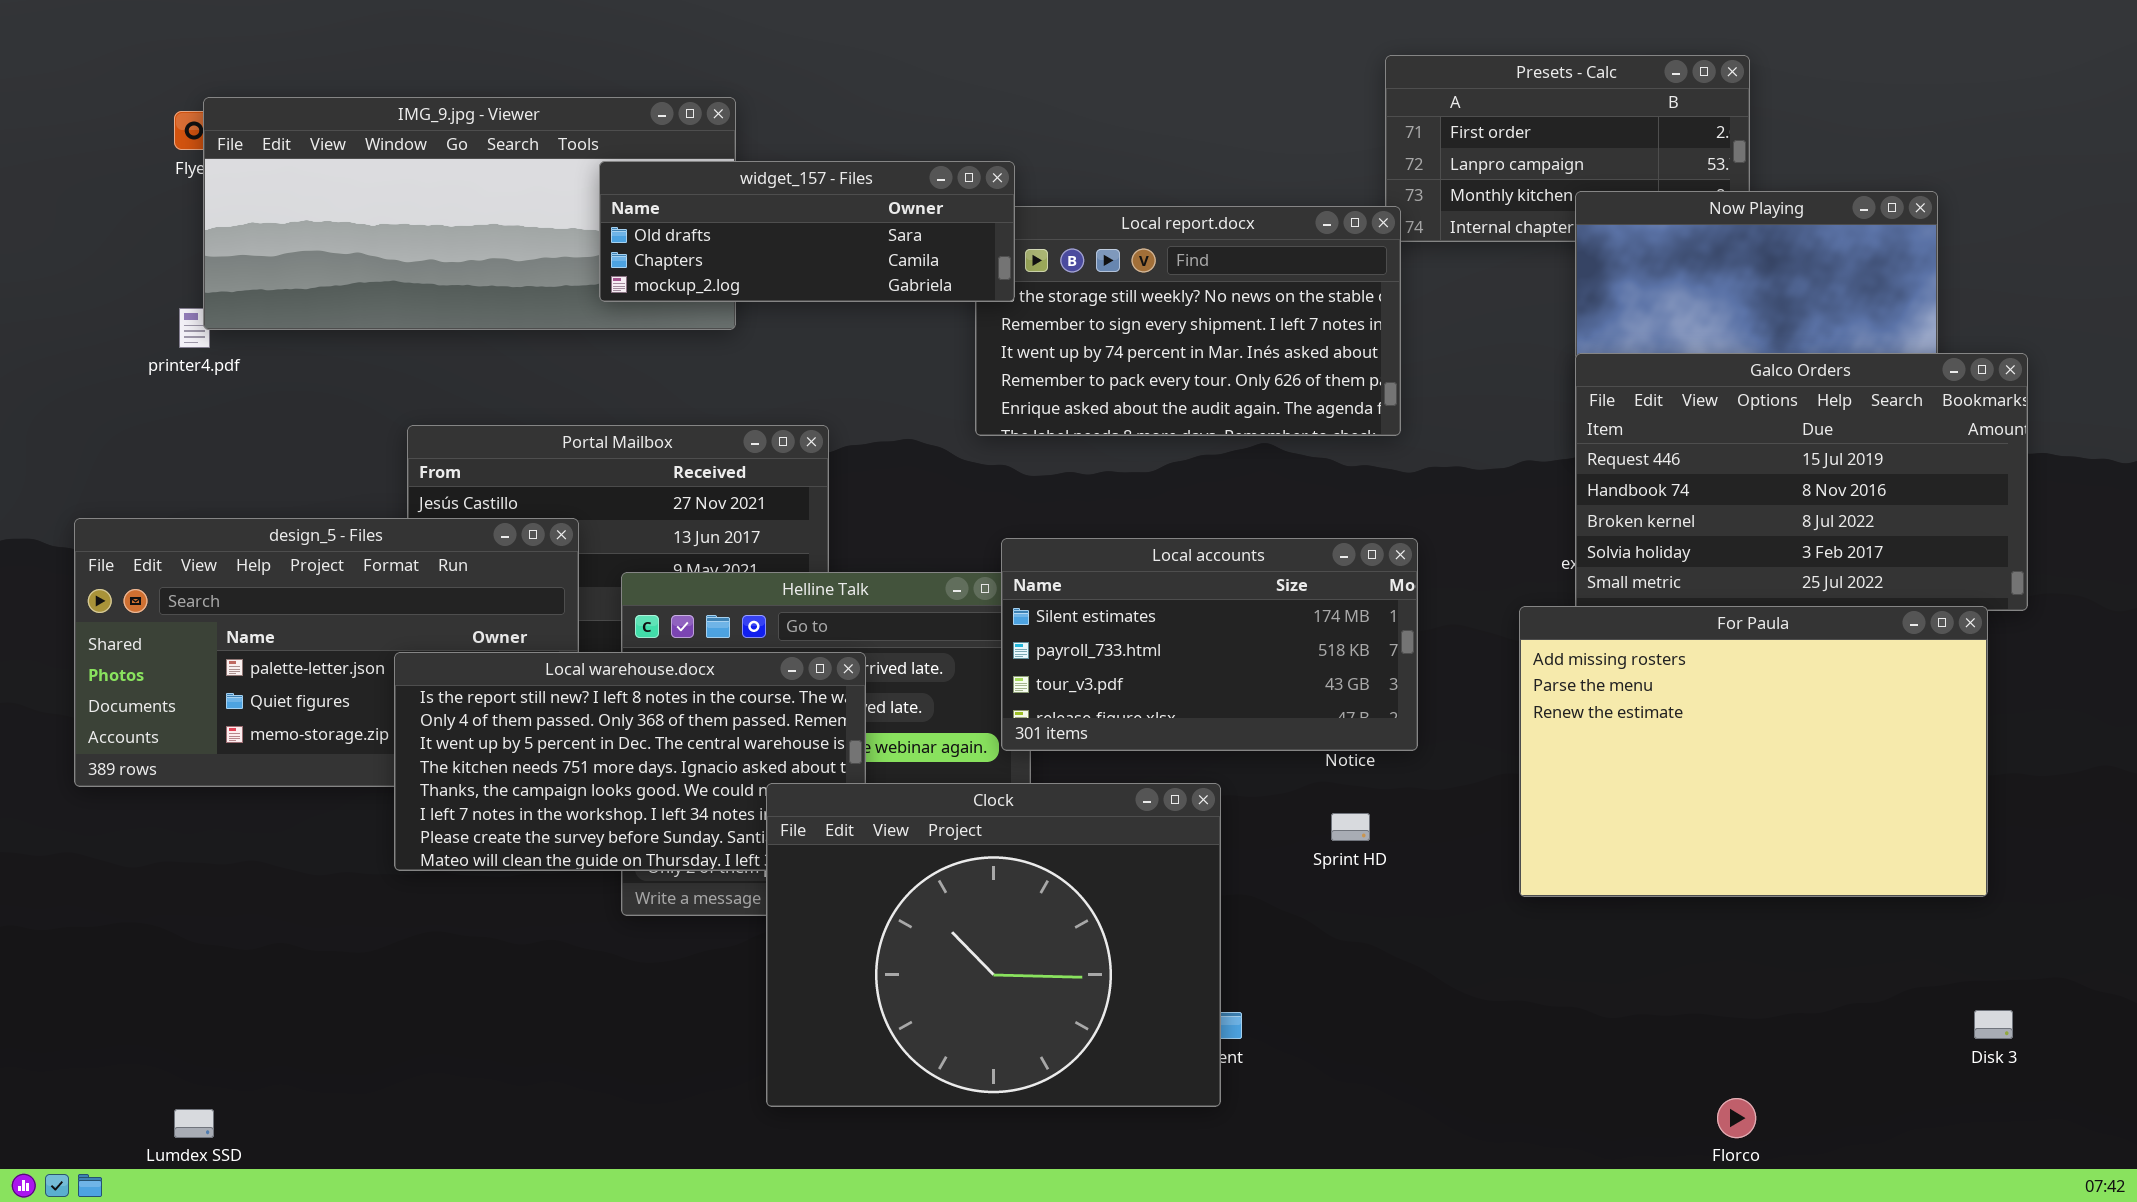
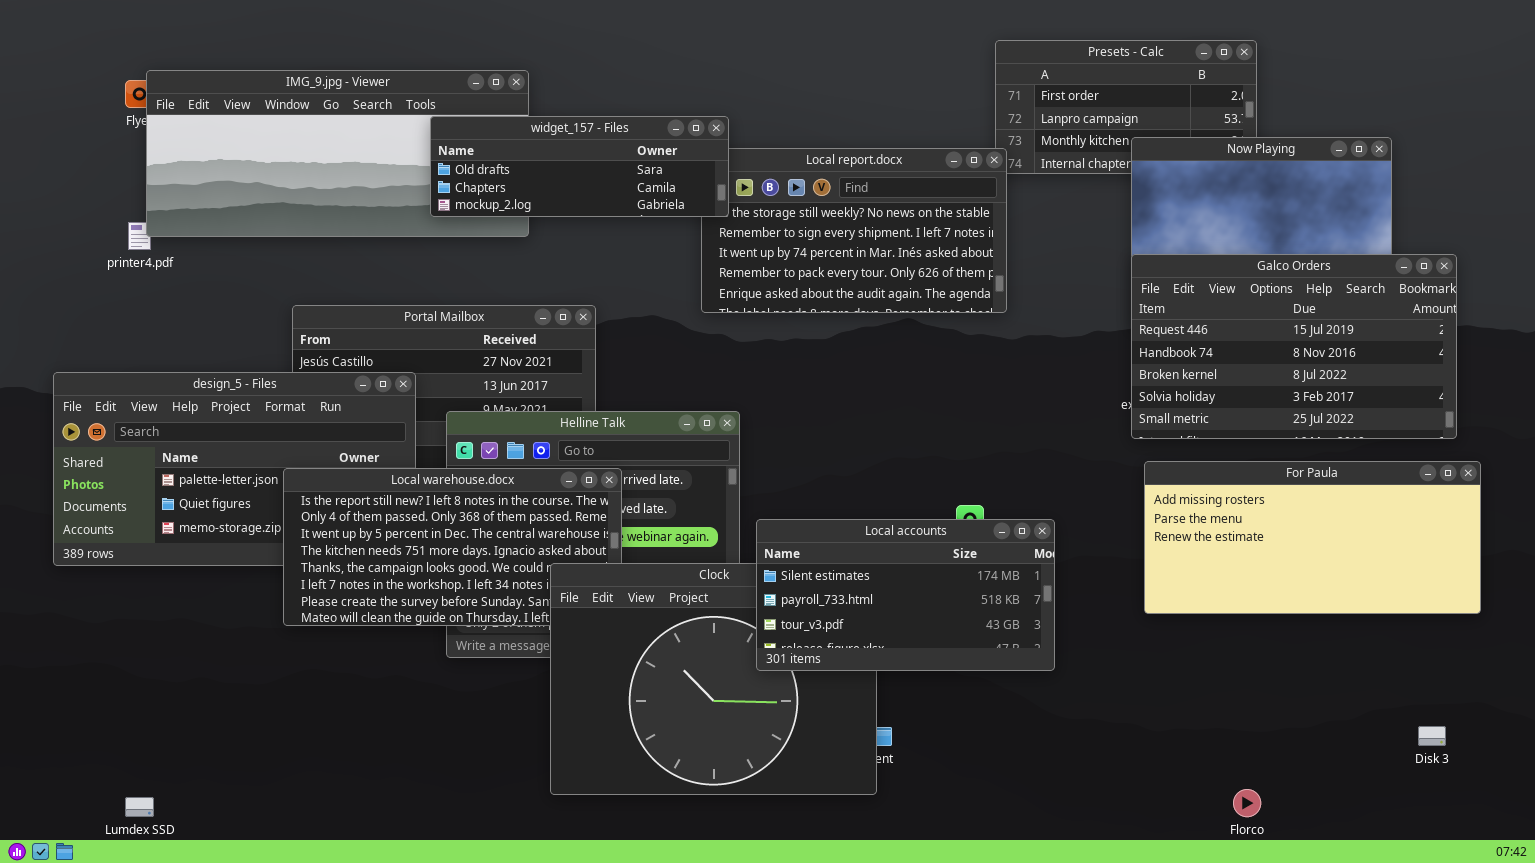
Local accounts: [1001,538,1418,751] -> [756,519,1055,671], moved
For Paula: [1519,606,1988,897] -> [1144,461,1481,614], moved, resized

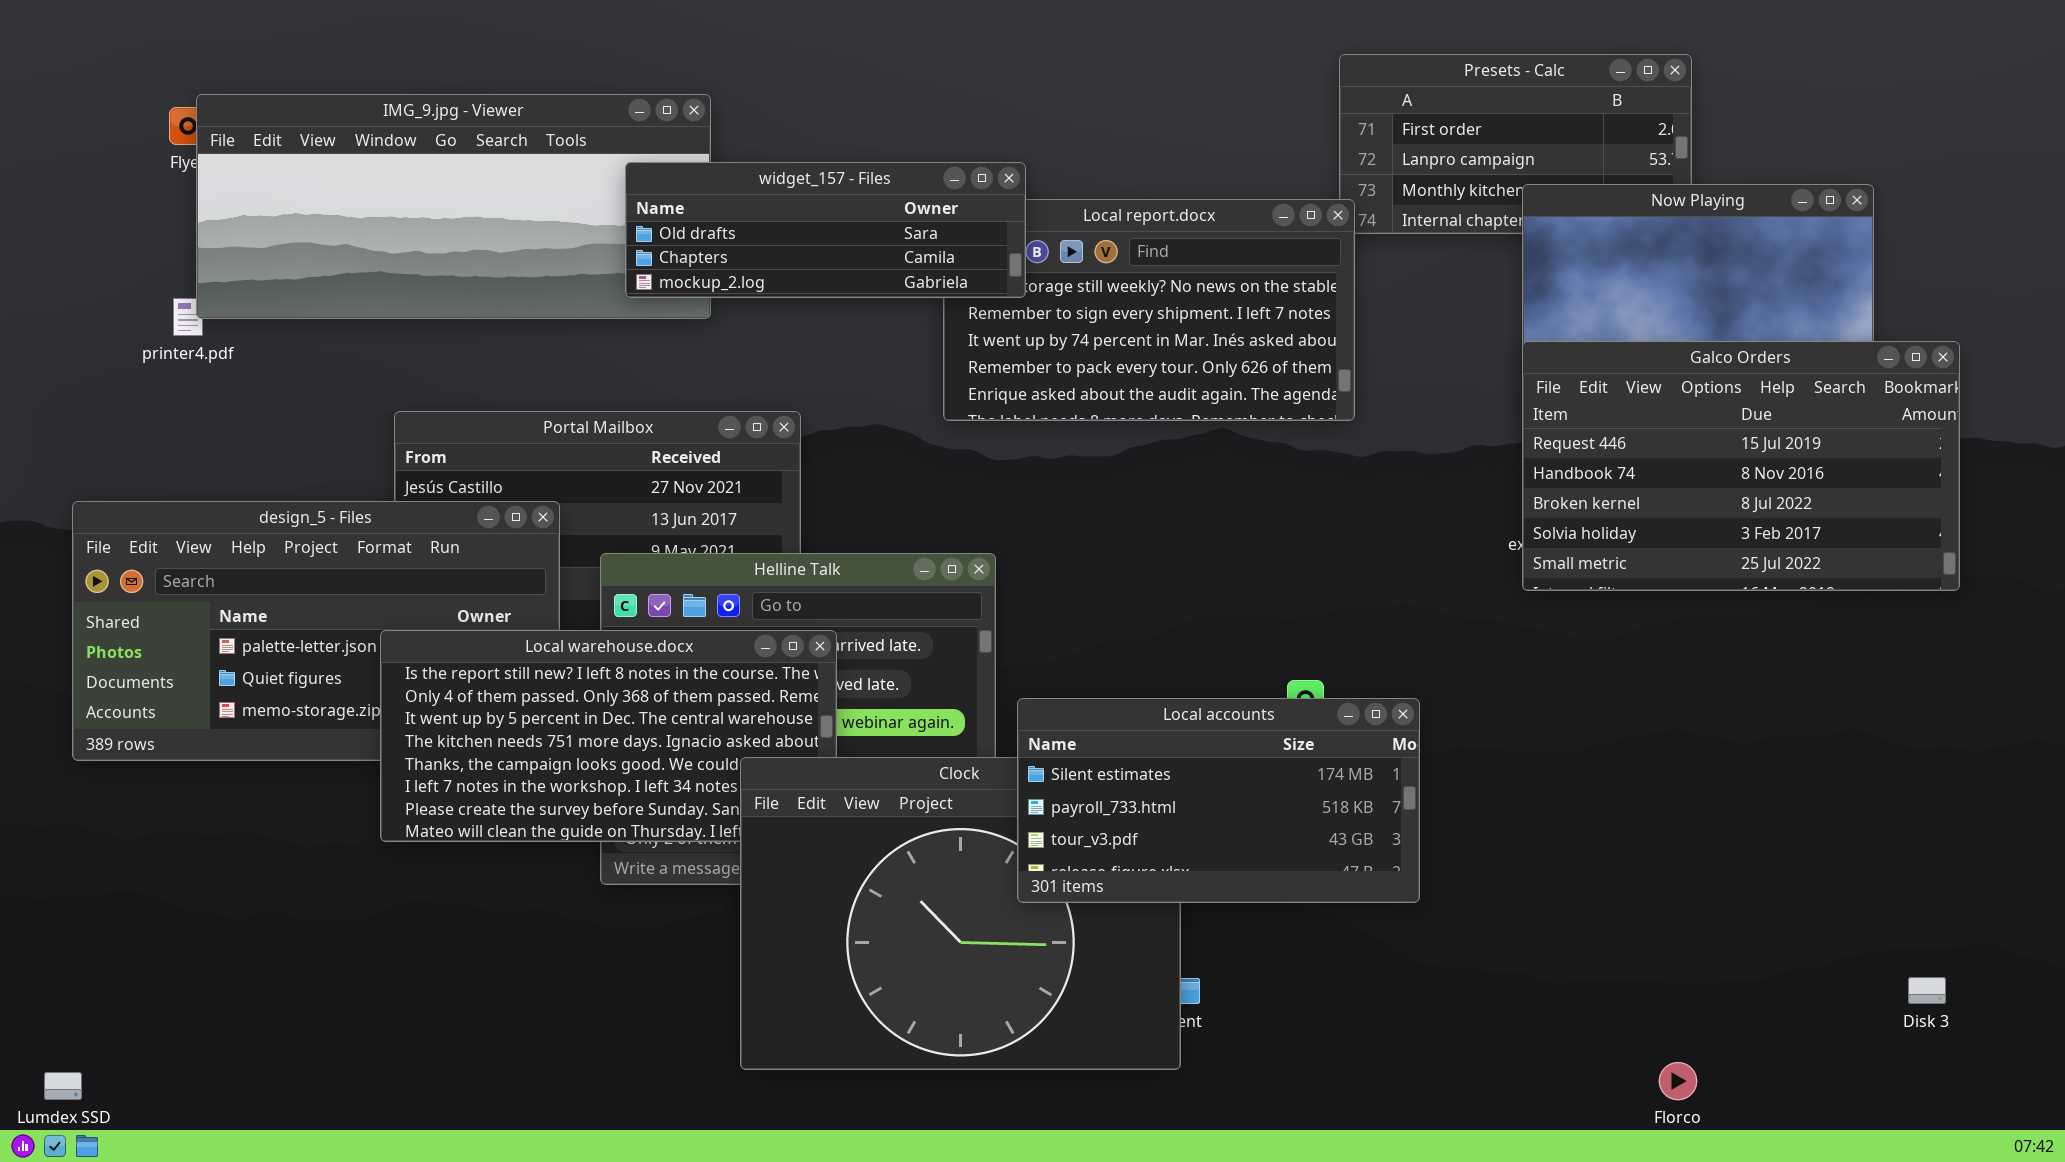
widget_157 - Files: [430,116,729,217] -> [625,162,1026,298], moved
For Paula: [1144,461,1481,614] -> none, closed
Lumdex SSD: [125,797,154,817] -> [44,1072,82,1100], moved

